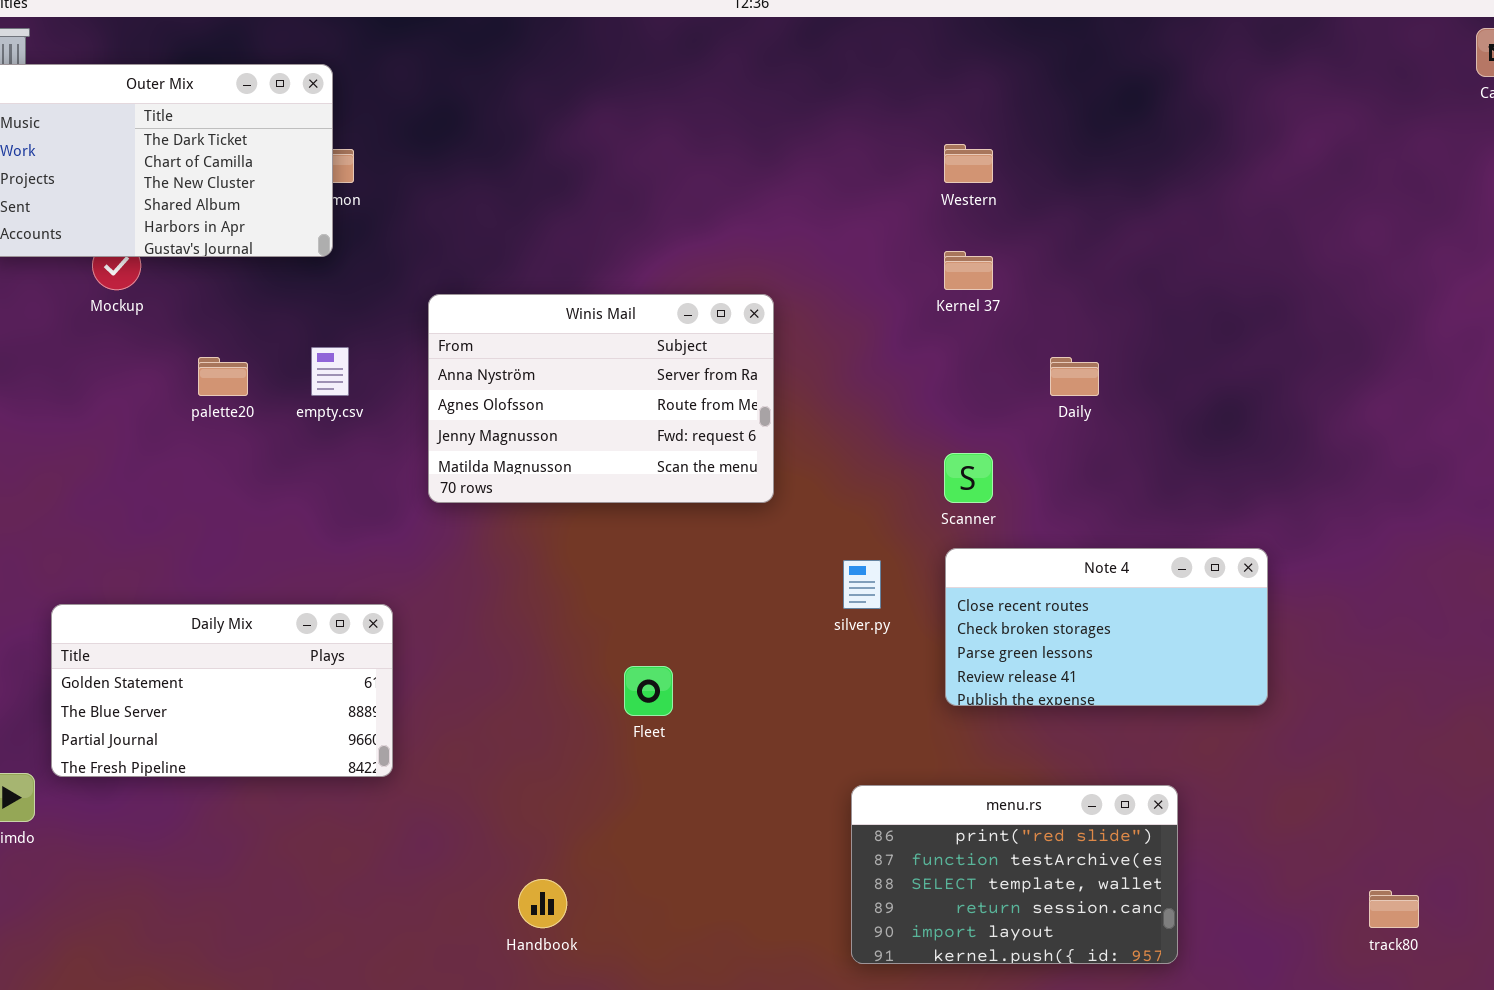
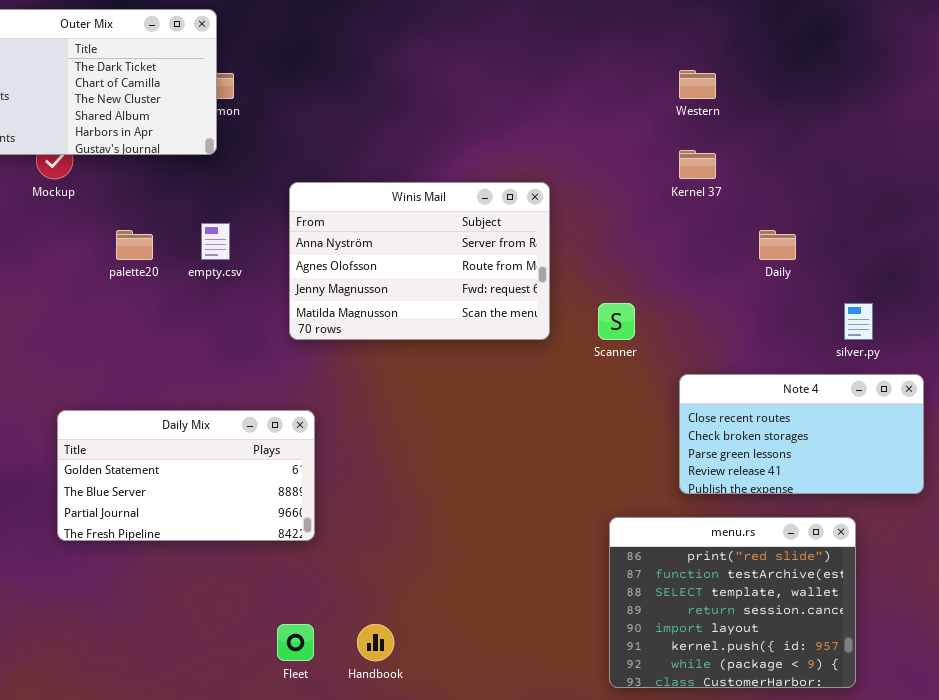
Scanner: [944,453,993,503] -> [598,303,635,340], moved
silver.py: [843,560,881,609] -> [844,303,873,340], moved
Daily Mix: [51,604,393,777] -> [57,410,315,541], moved
Fleet: [624,666,673,716] -> [277,624,314,661], moved
menu.rs: [851,785,1178,964] -> [609,517,856,688], resized

